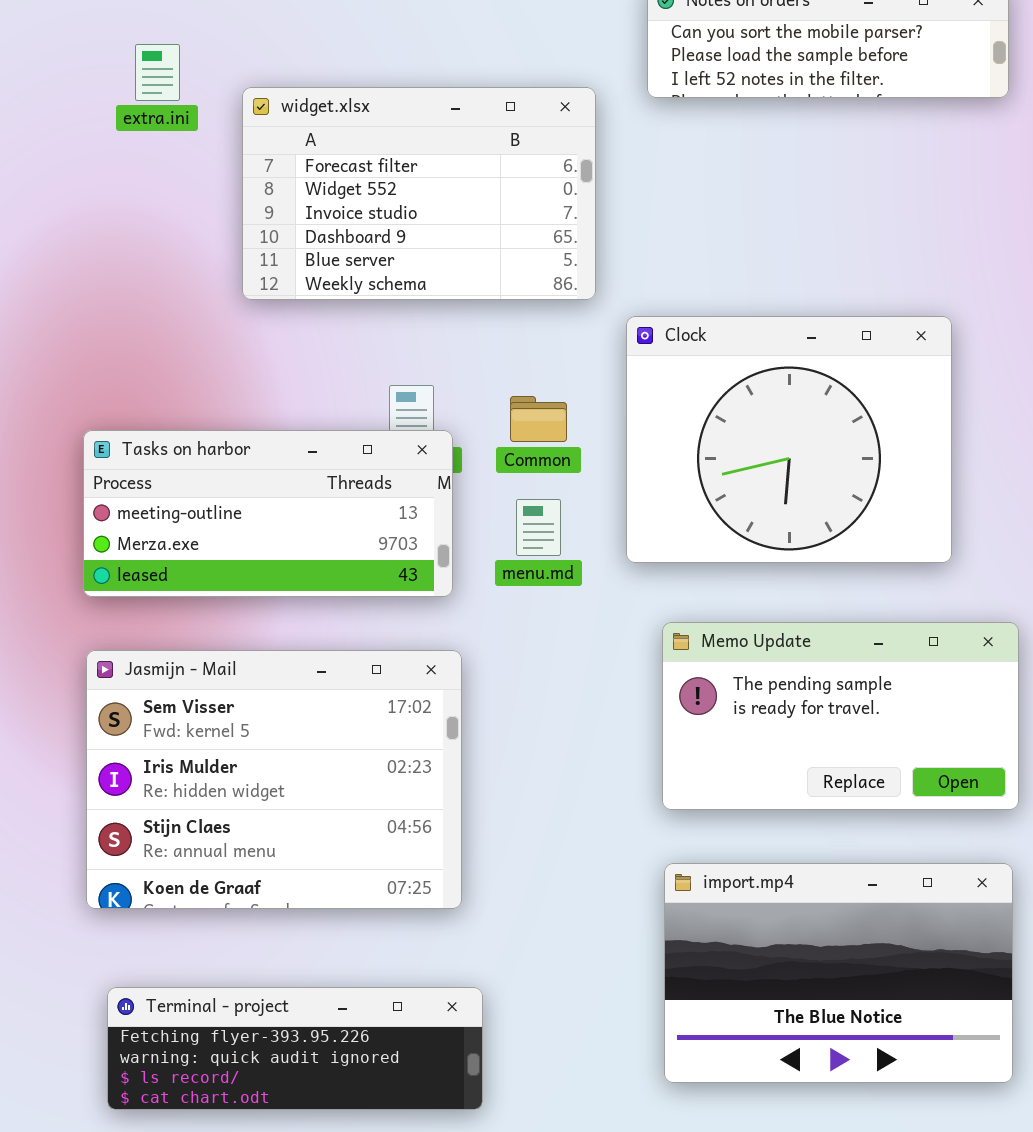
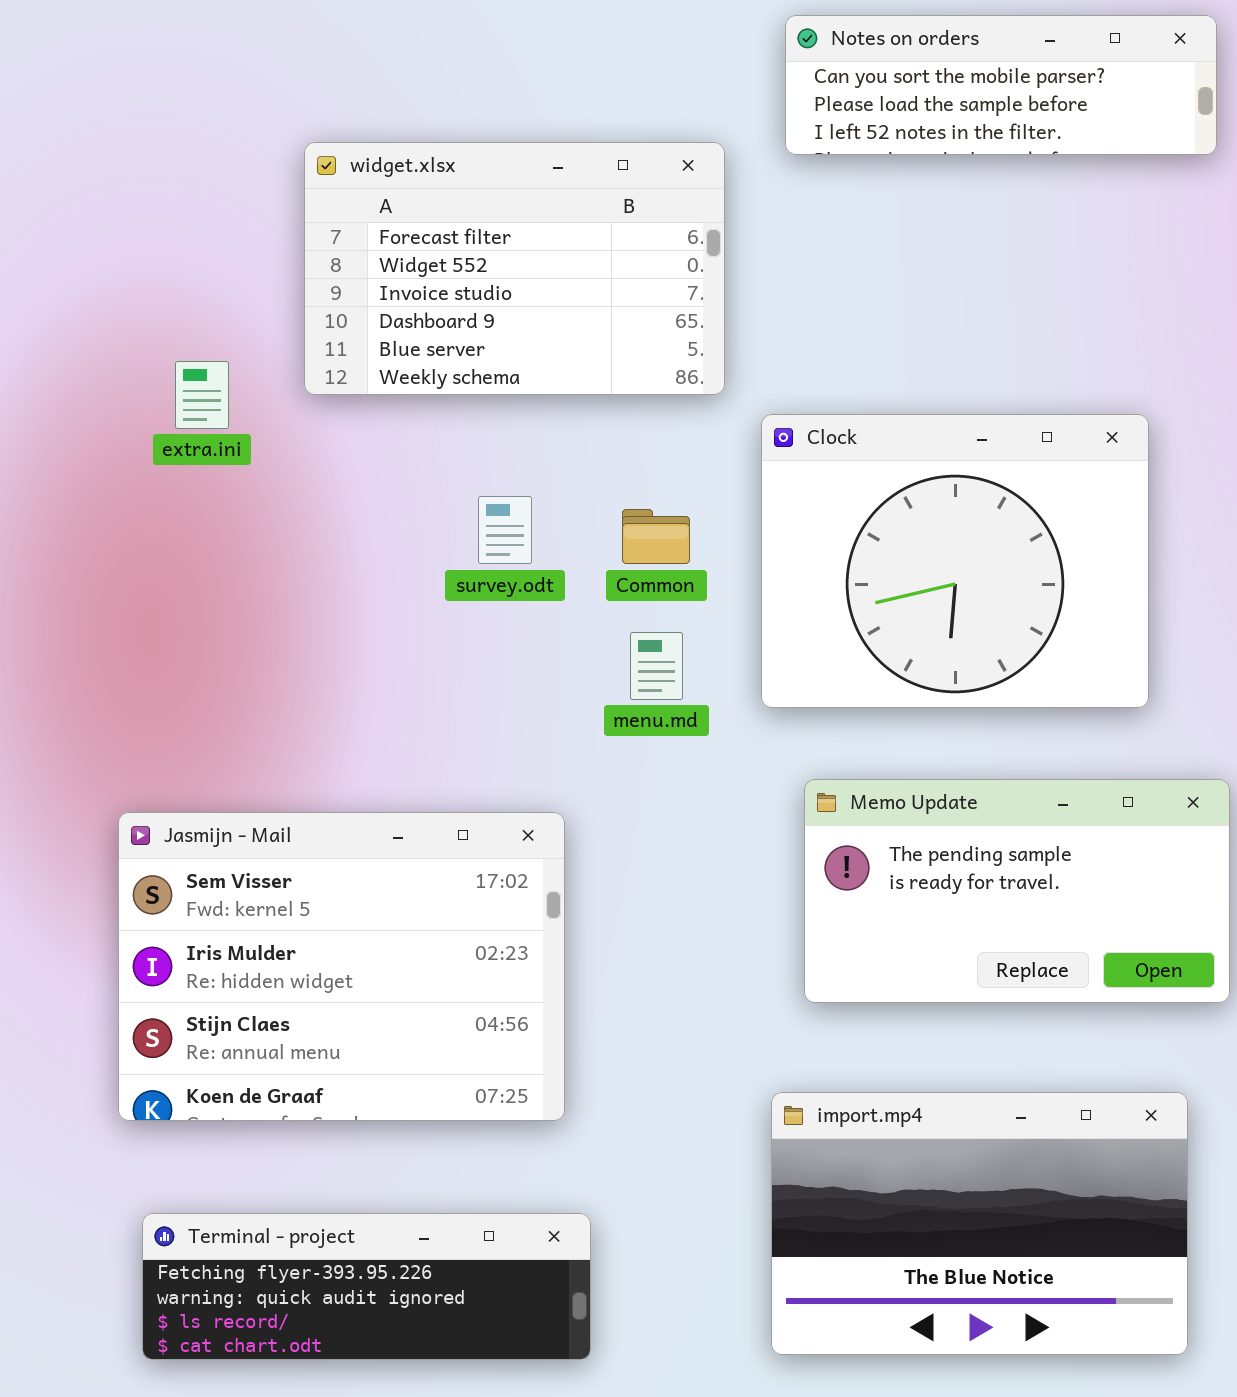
extra.ini: [135,44,180,101] -> [175,361,229,429], moved
Tasks on harbor: [83,430,453,597] -> none, closed
import.mp4: [664,863,1013,1083] -> [771,1092,1188,1355], moved

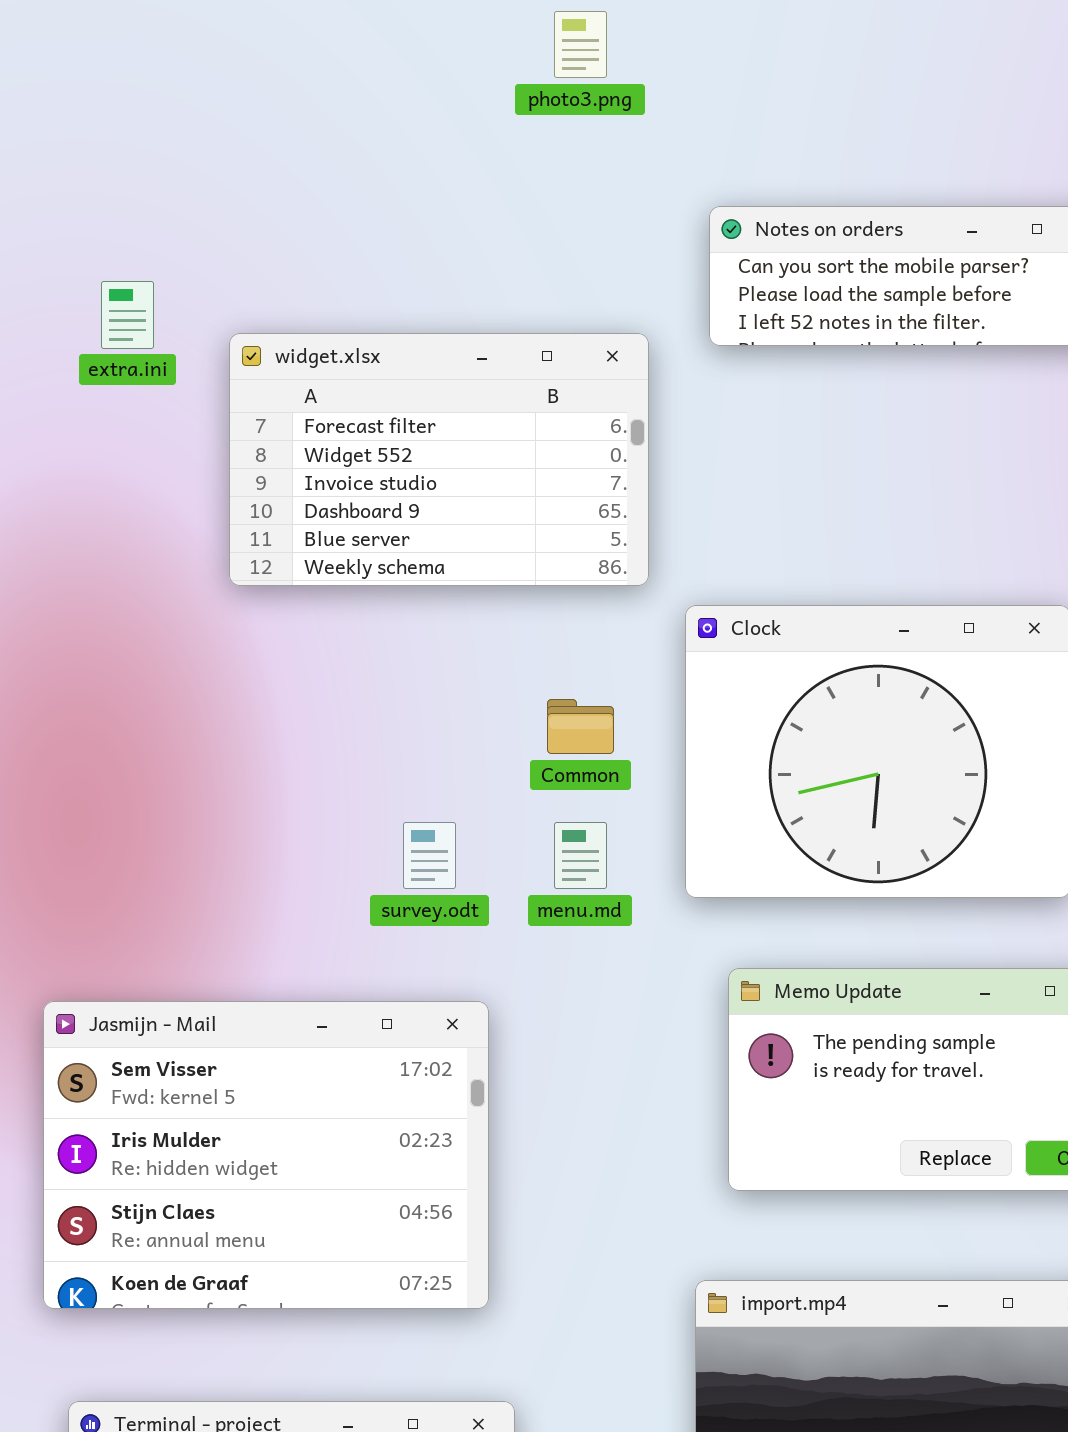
extra.ini: [175,361,229,429] -> [101,281,154,349], moved
survey.odt: [478,496,532,564] -> [403,822,456,889], moved

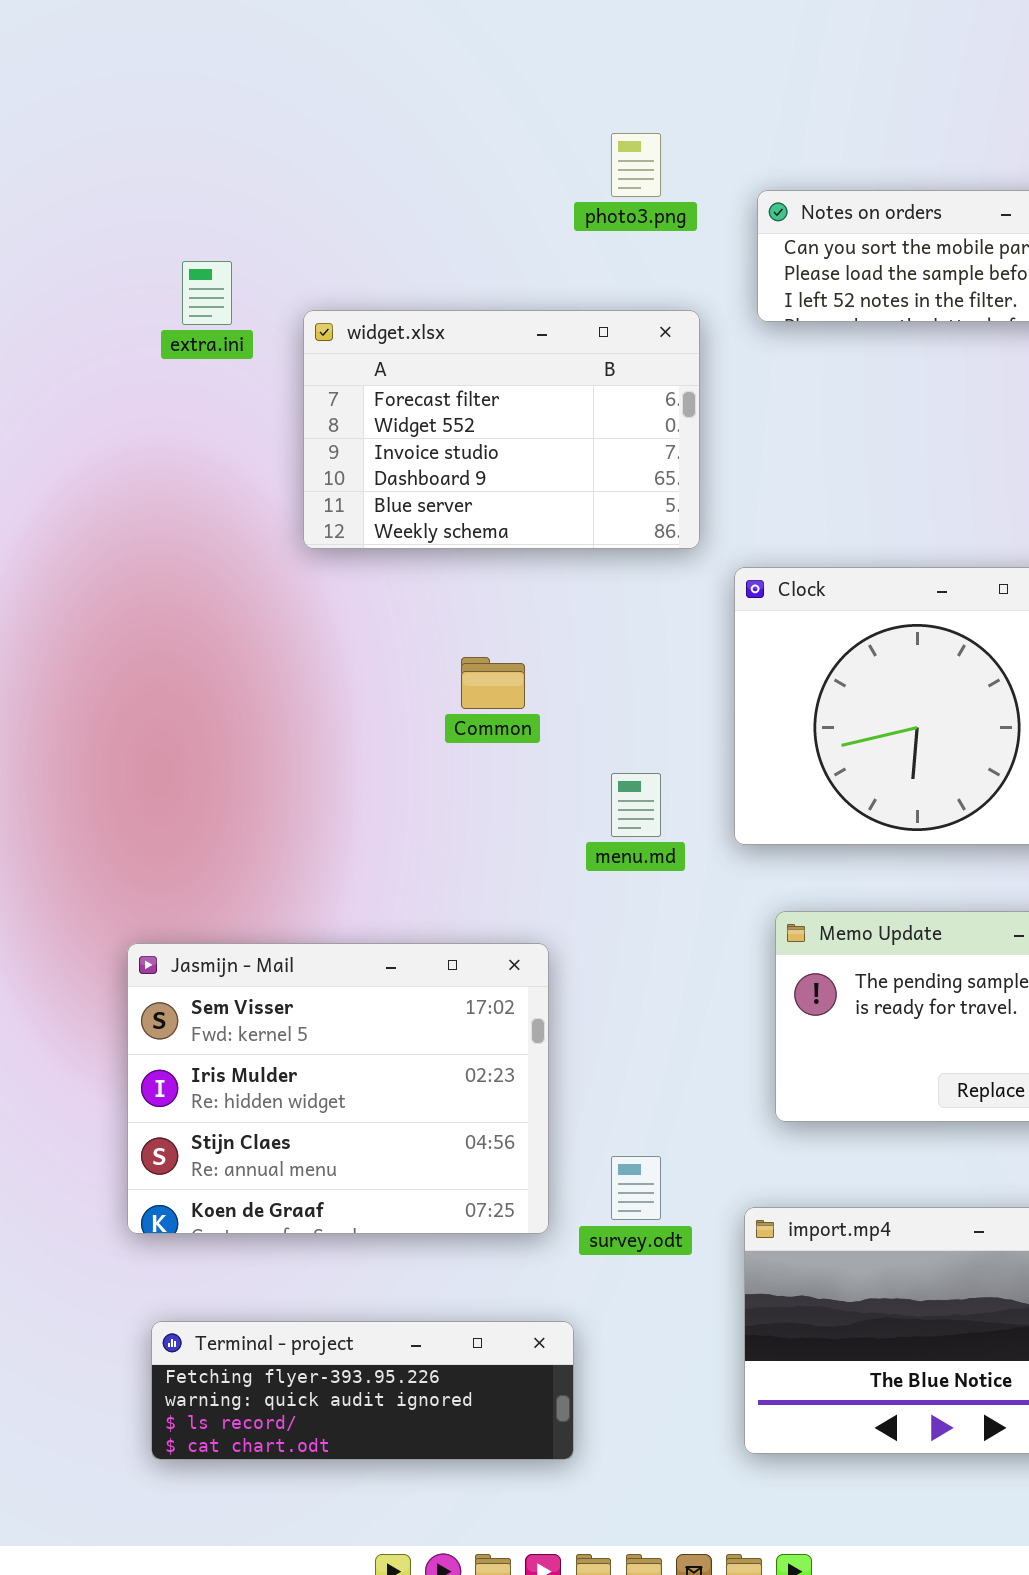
photo3.png: [554,11,607,78] -> [611,133,661,197], moved
Common: [547,699,614,754] -> [461,657,525,709], moved
survey.odt: [403,822,456,889] -> [611,1156,661,1220], moved

